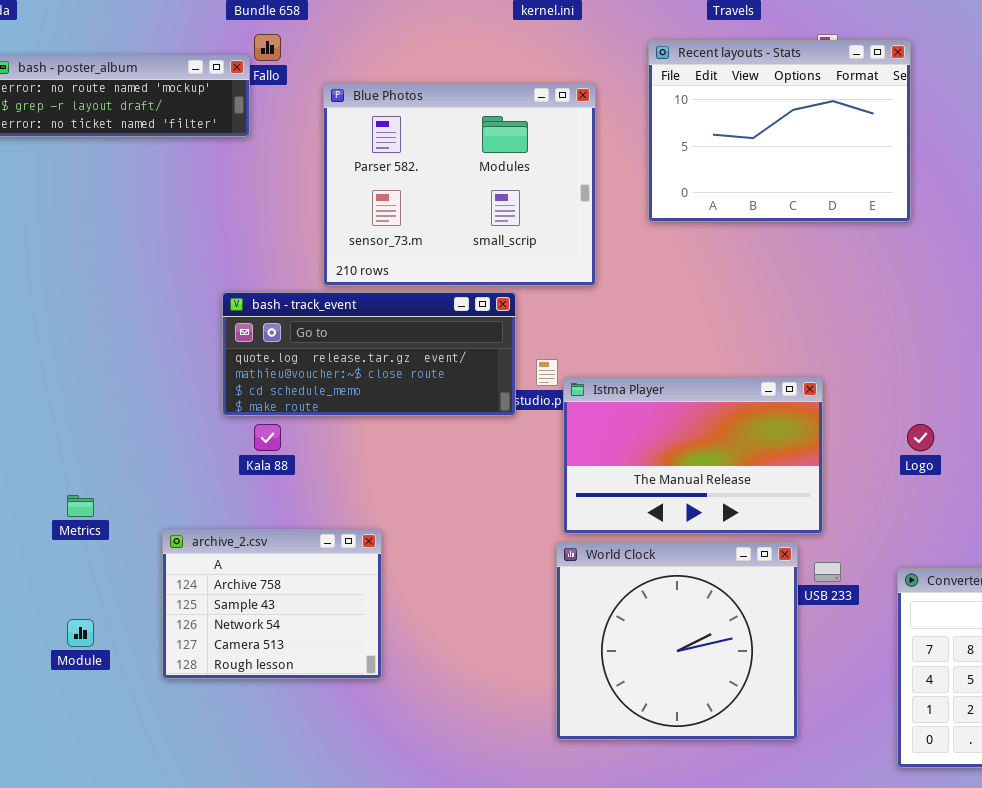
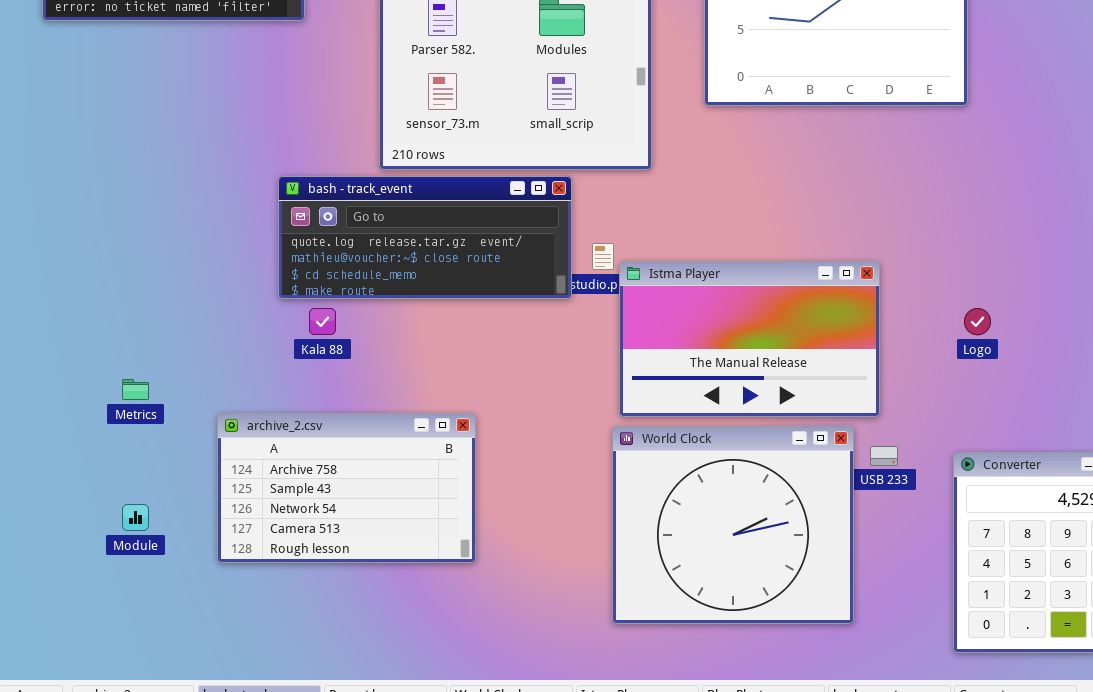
archive_2.csv: [162,529,382,679] -> [217,413,476,563], resized

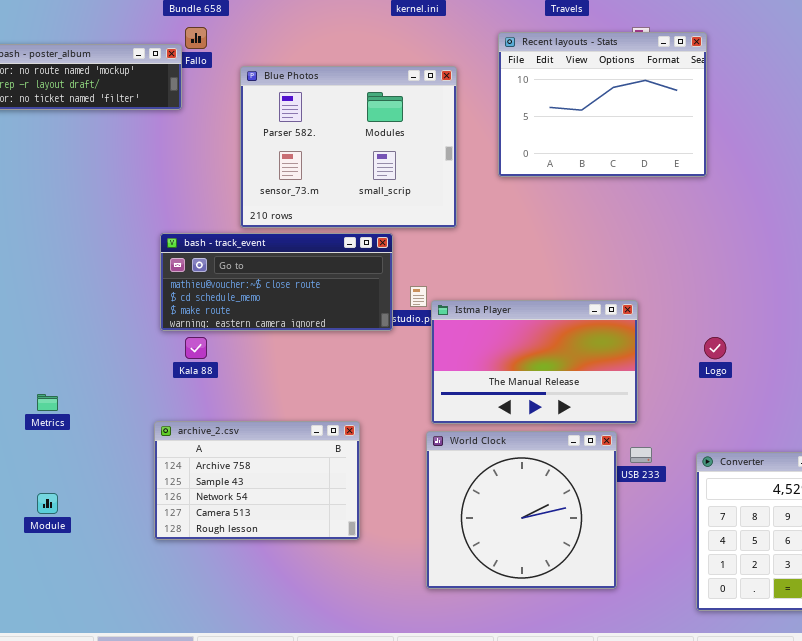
bash - track_event: [278,176,572,299] -> [160,233,393,331], scrolled down 1 row
archive_2.csv: [217,413,476,563] -> [154,421,360,540], moved

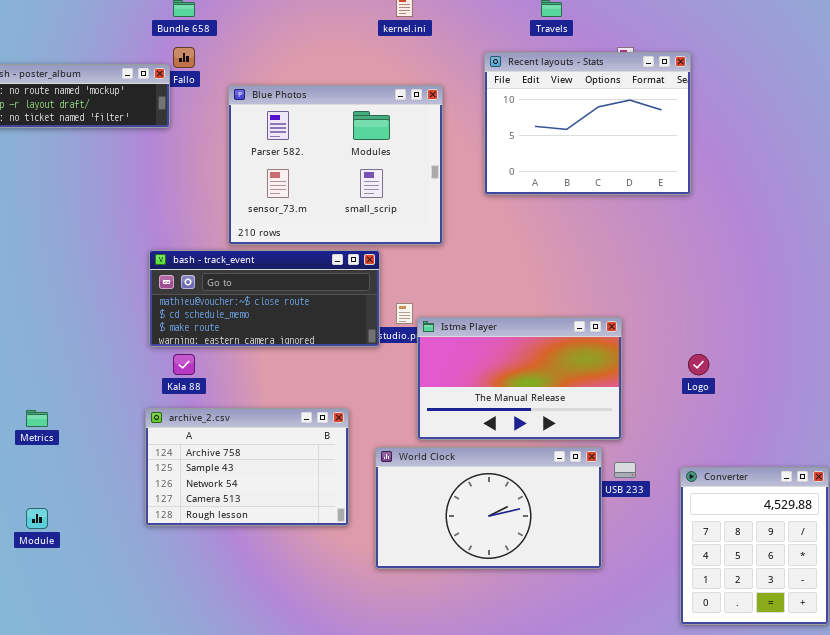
archive_2.csv: [154,421,360,540] -> [145,408,349,526], moved
World Clock: [426,431,617,589] -> [375,447,602,569], resized

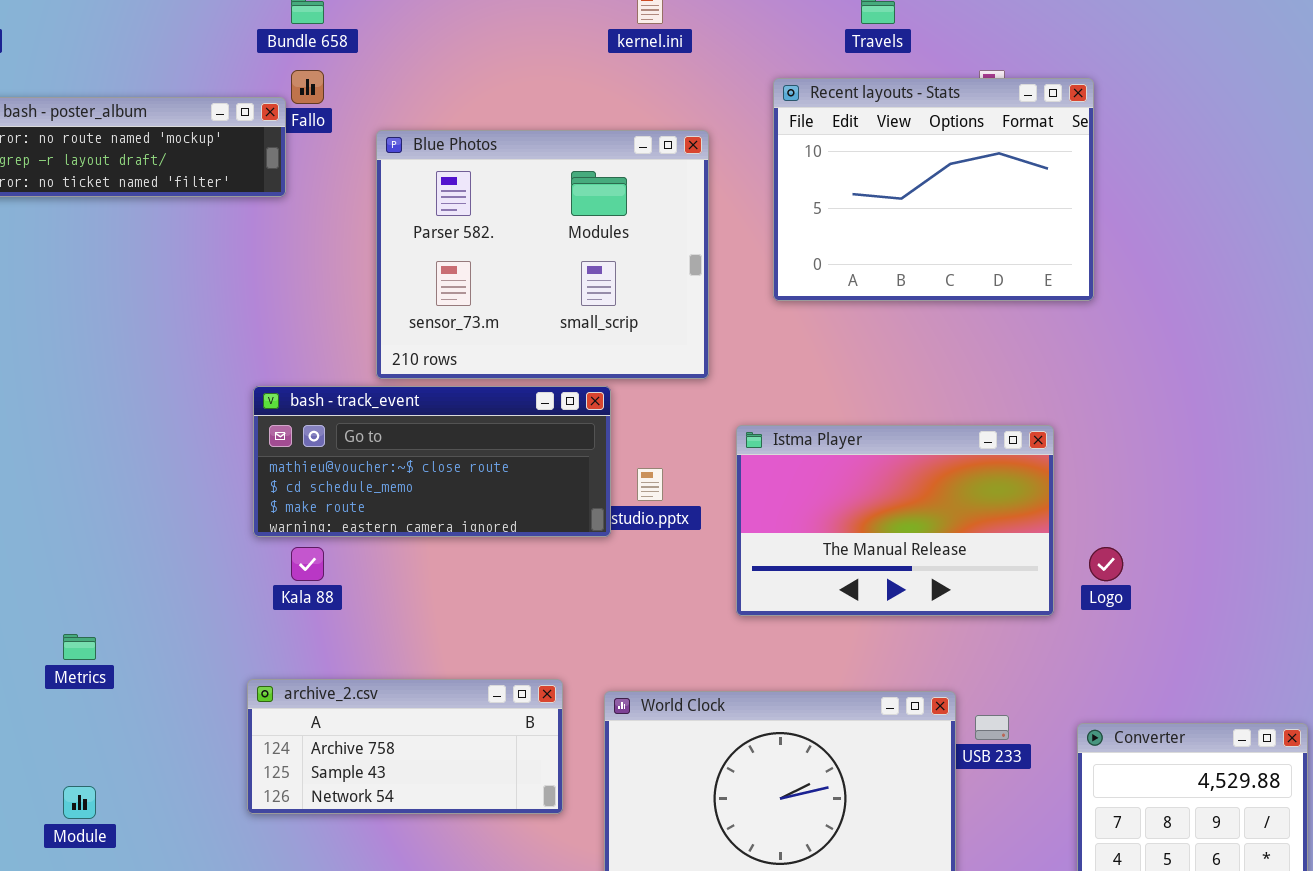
Istma Player: [417,317,622,440] -> [736,425,1054,616], moved
archive_2.csv: [145,408,349,526] -> [247,679,563,814], resized

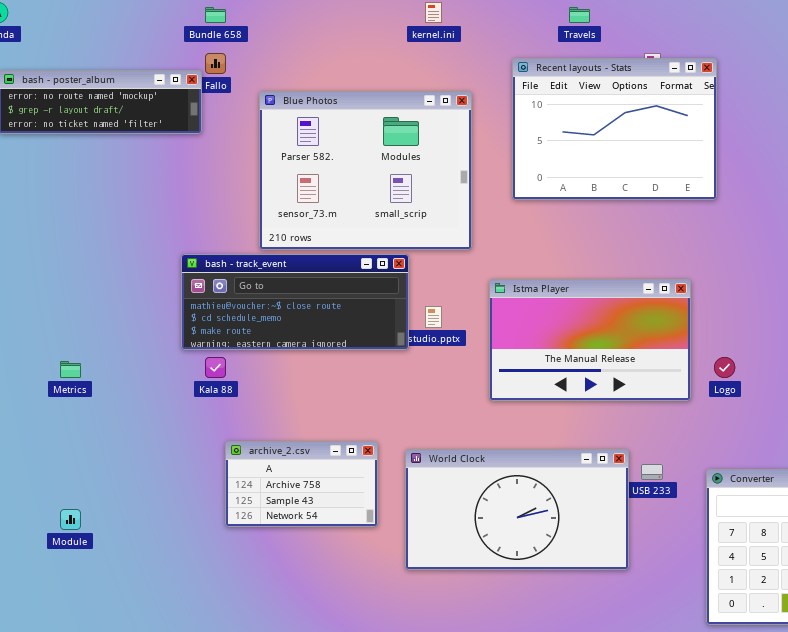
Metrics: [63,634,96,660] -> [60,361,81,378], moved
archive_2.csv: [247,679,563,814] -> [225,441,378,527], resized

